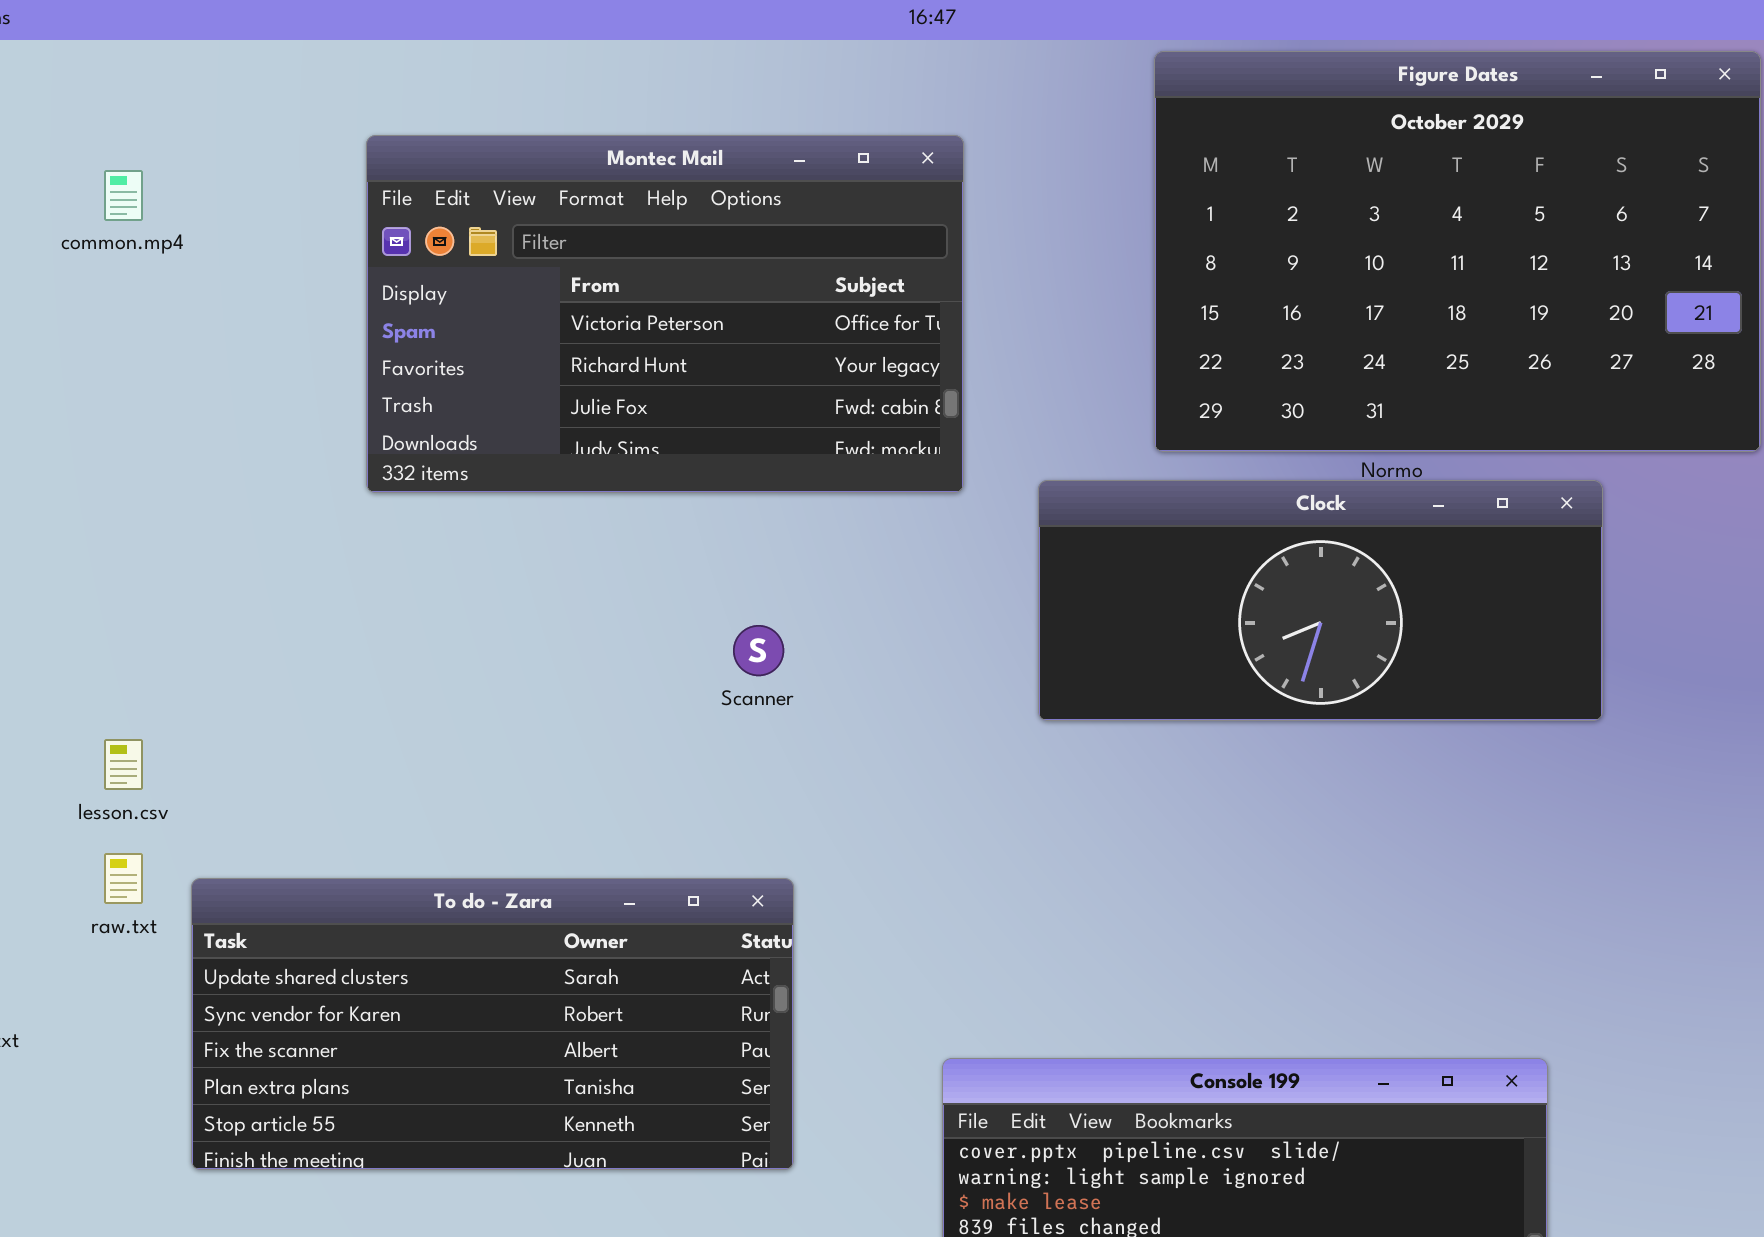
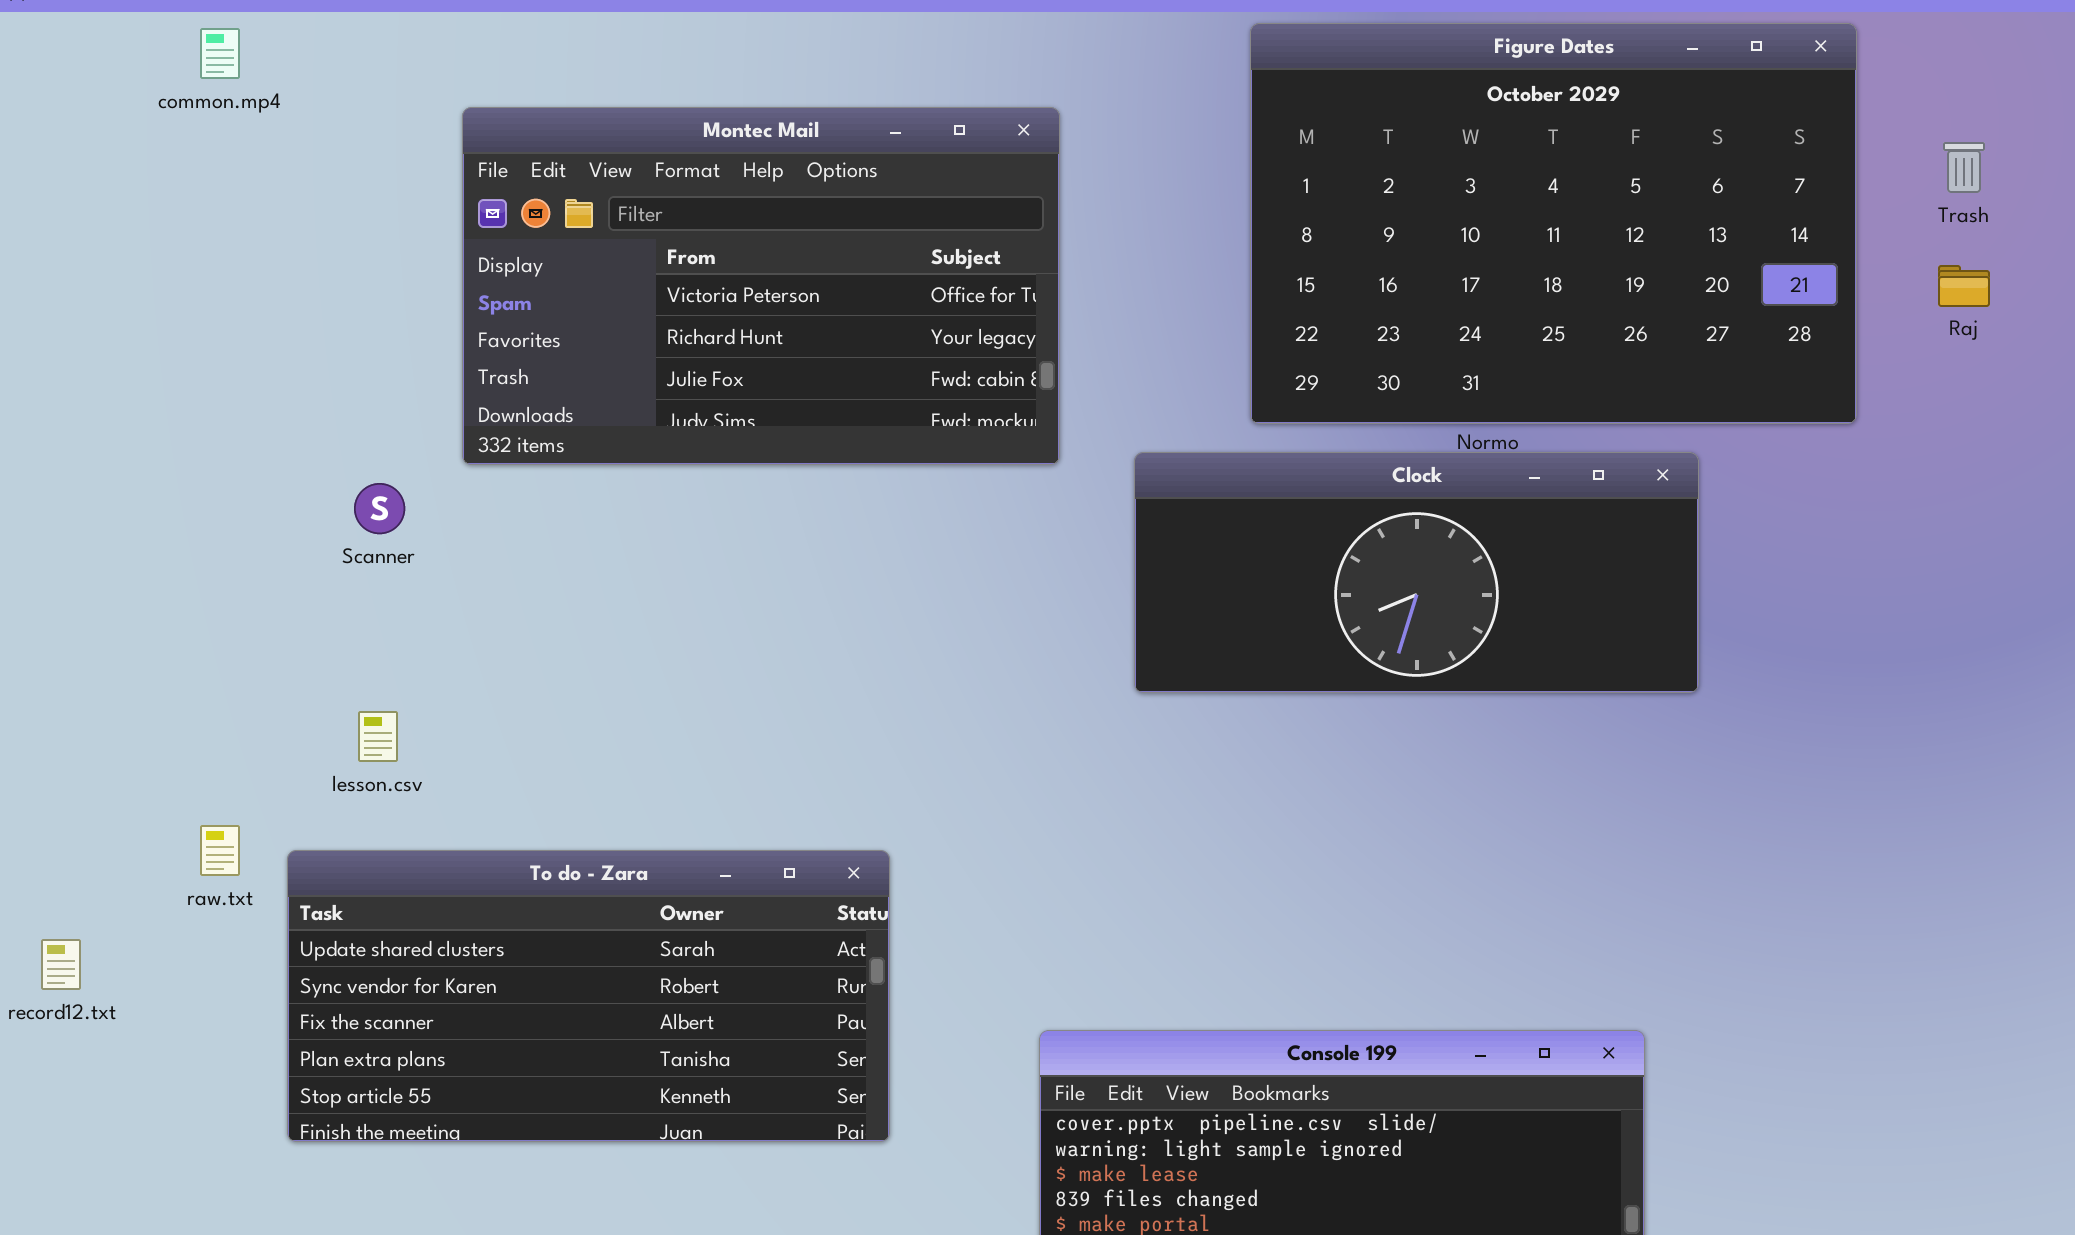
common.mp4: [104,170,143,221] -> [200,28,240,79], moved
Scanner: [733,625,784,676] -> [354,483,405,534], moved
lesson.csv: [104,739,143,790] -> [358,711,398,762], moved

